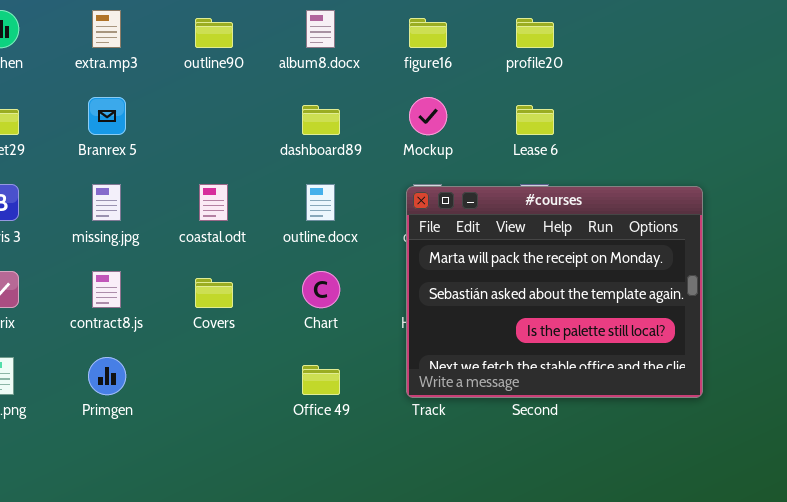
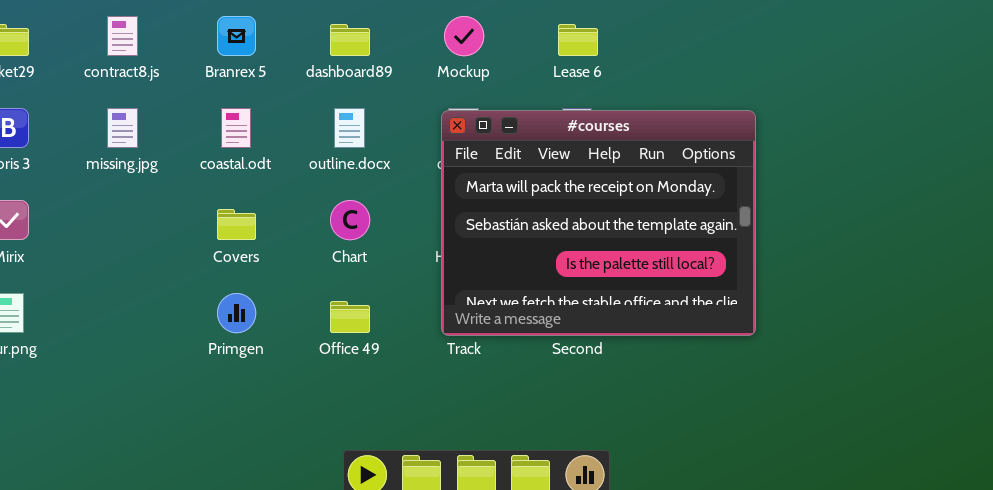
Branrex 5: [88,97,126,135] -> [217,16,256,56], moved
contract8.js: [92,271,121,308] -> [107,16,138,56], moved
Primgen: [88,357,126,395] -> [217,293,256,333], moved

